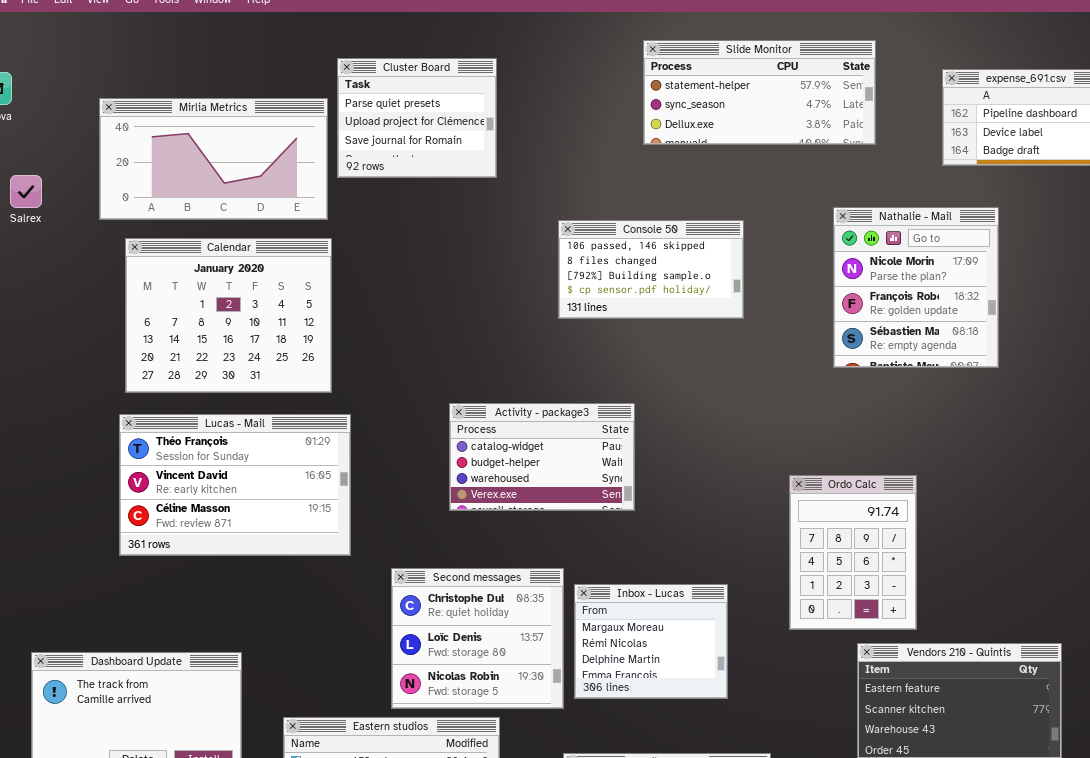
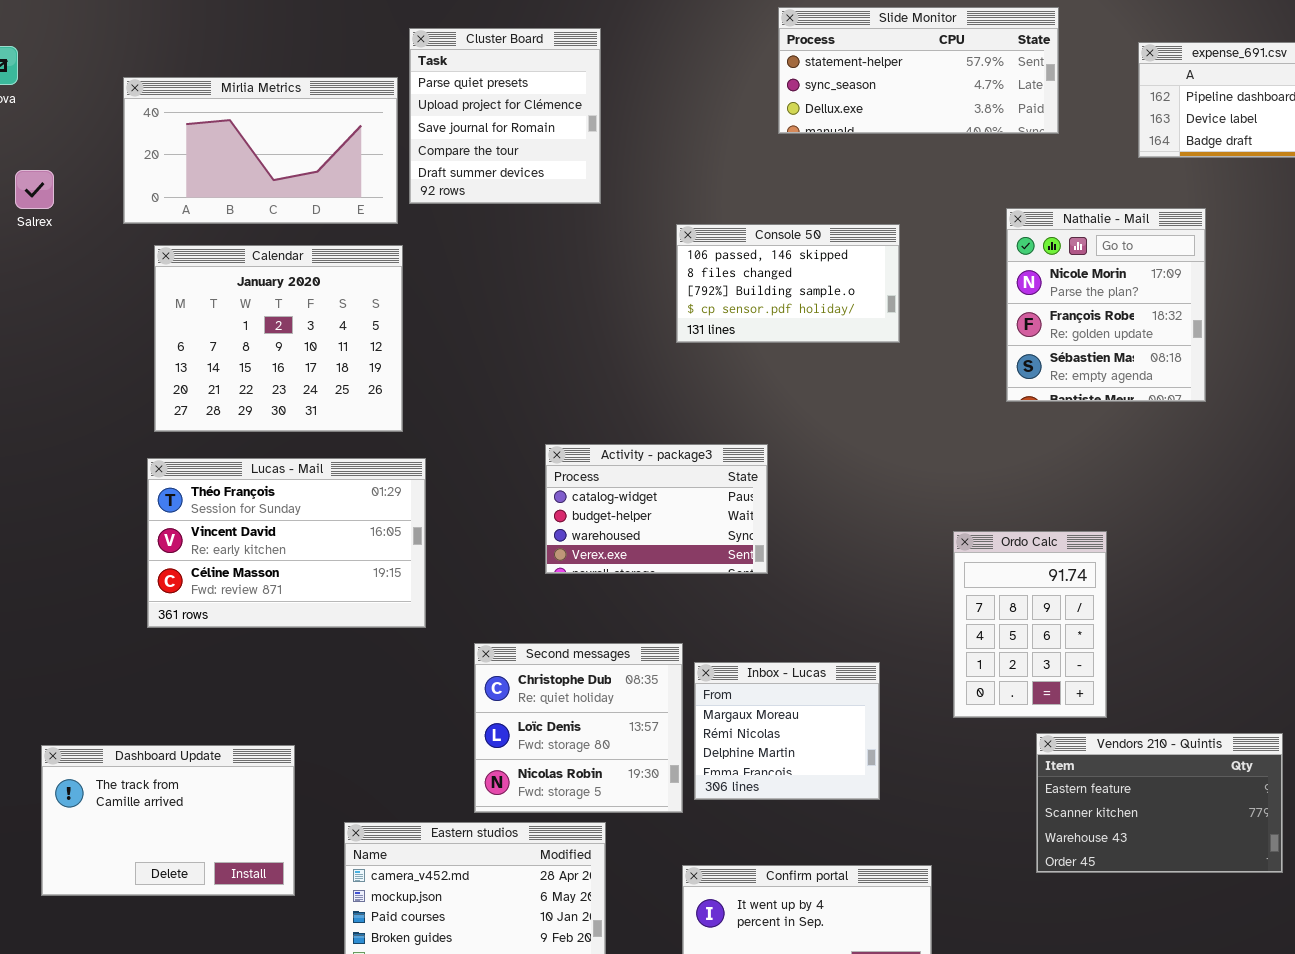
Cluster Board: [337,58,497,178] -> [409,28,601,204], resized

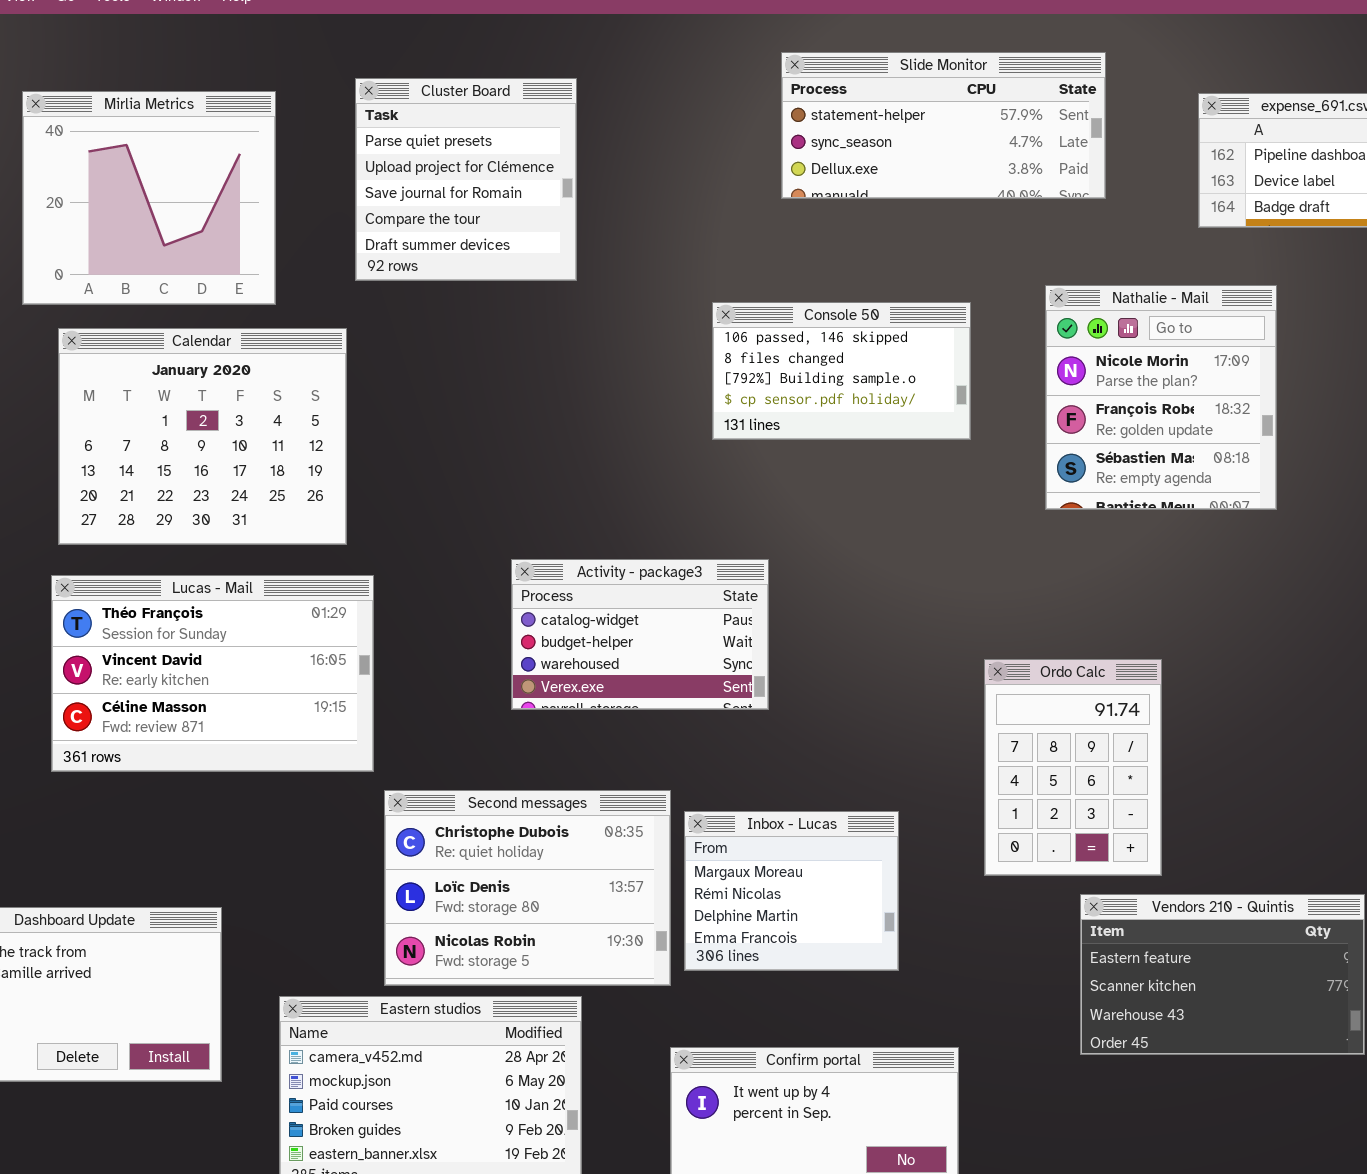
Mirlia Metrics: [123,77,398,224] -> [22,91,276,305], resized
Console 50: [676,224,900,343] -> [712,302,971,440], moved
Second messages: [474,643,683,813] -> [384,790,671,986], resized

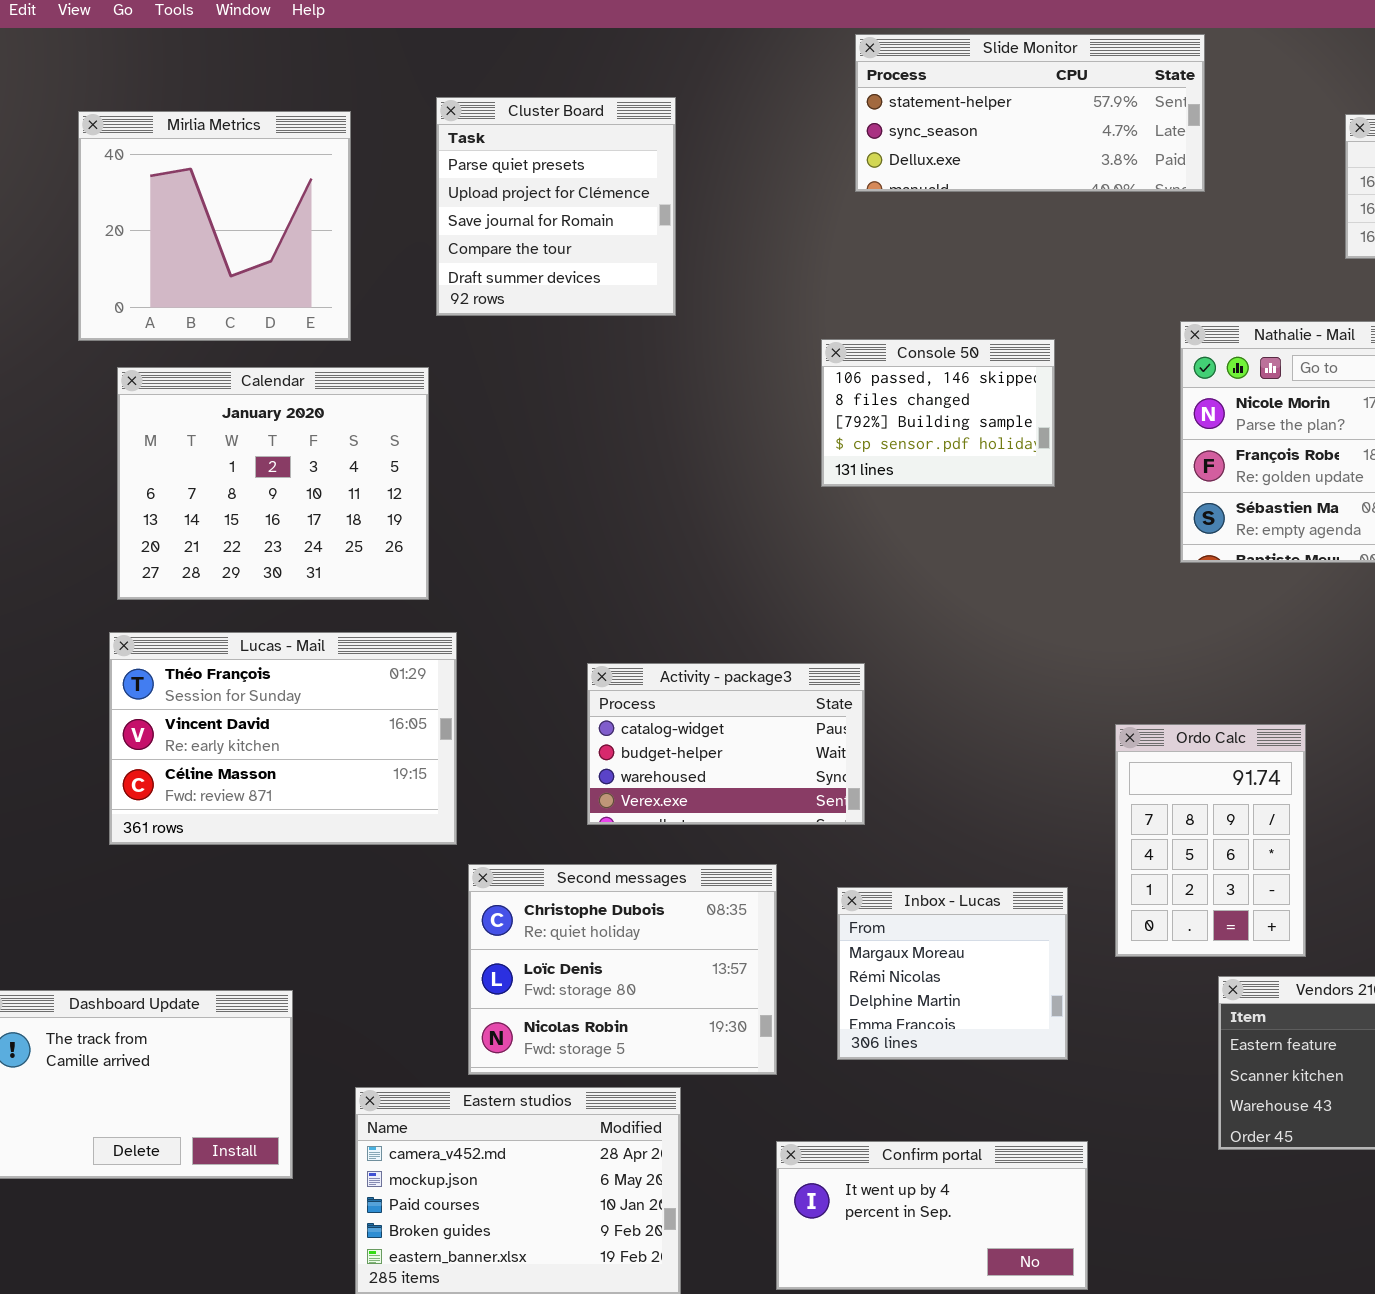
Slide Monitor: [781,52,1106,199] -> [855,34,1205,192], moved
Console 50: [712,302,971,440] -> [821,339,1055,487], resized
Activity - package3: [511,559,769,710] -> [587,663,865,825], moved
Inbox - Lucas: [684,811,899,971] -> [837,887,1068,1060], moved

